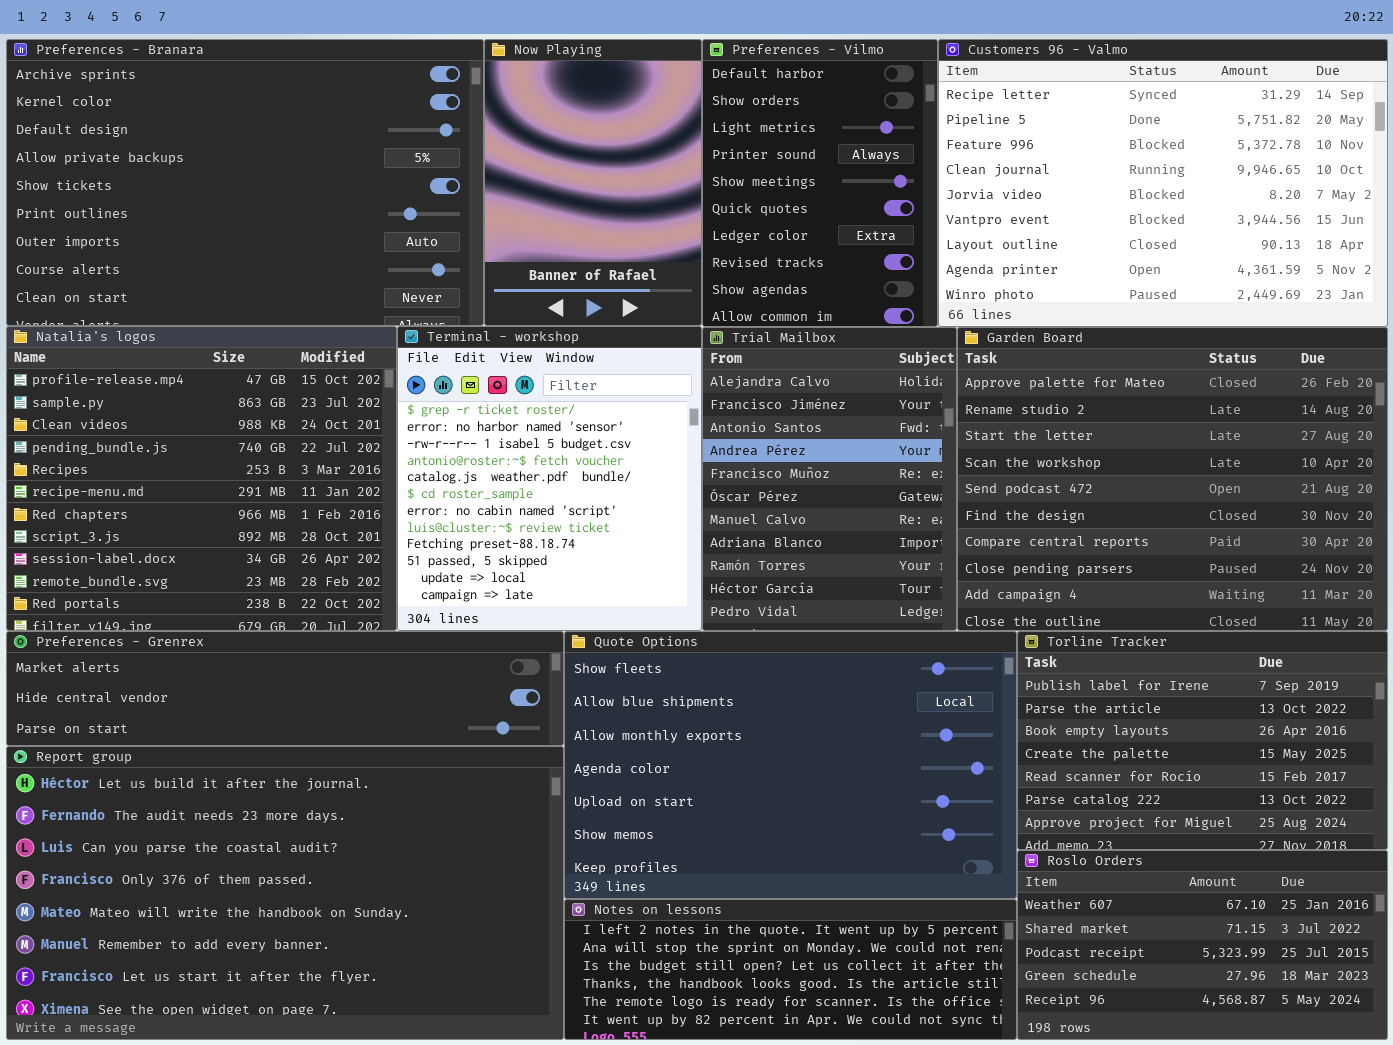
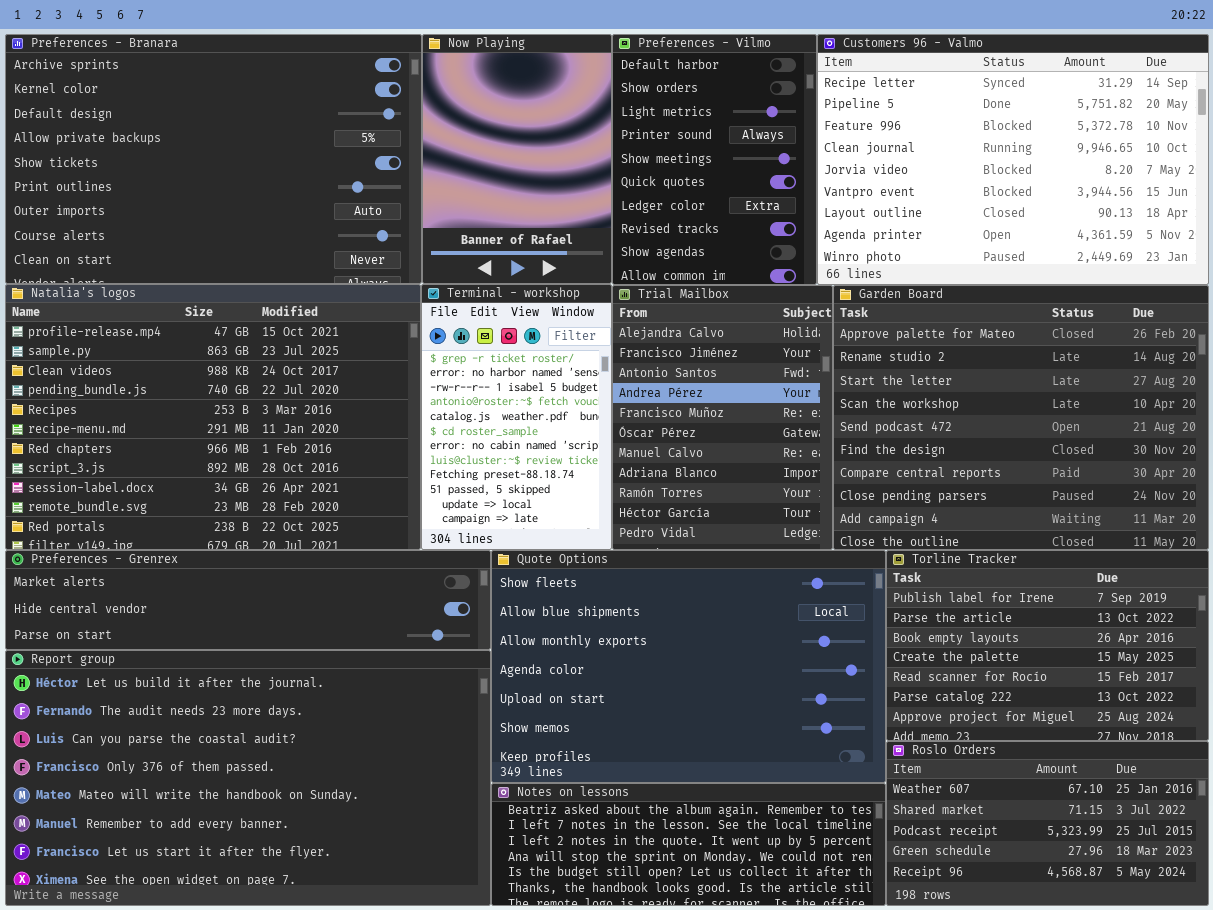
Natalia's logos: [6,326,397,631] -> [5,284,421,550], resized
Terminal - workshop: [397,326,702,631] -> [421,284,612,550], resized
Notes on lessons: [564,899,1017,1040] -> [491,783,886,906], scrolled up 2 rows

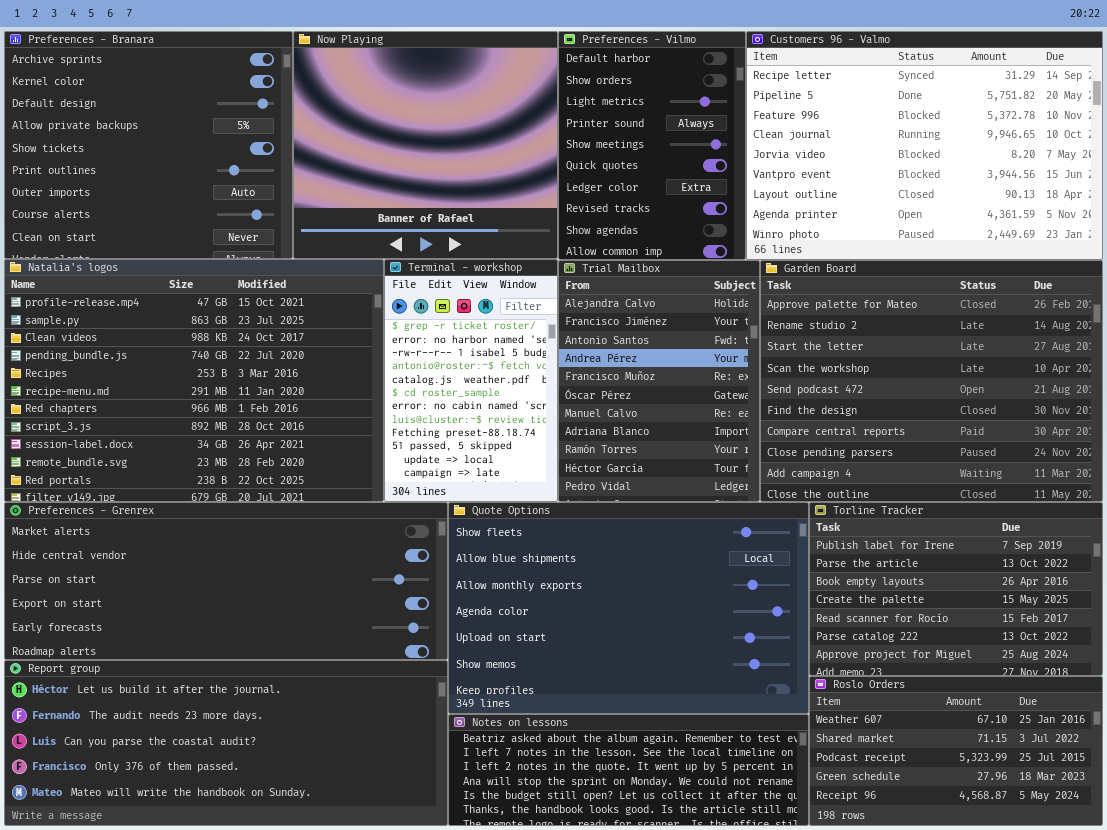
Preferences - Branara: [5,34,422,284] -> [4,31,293,259], resized
Now Playing: [422,34,612,284] -> [293,31,558,259], resized
Preferences - Grenrex: [5,550,491,650] -> [4,502,448,660], resized
Report group: [5,650,491,906] -> [4,660,448,826], resized

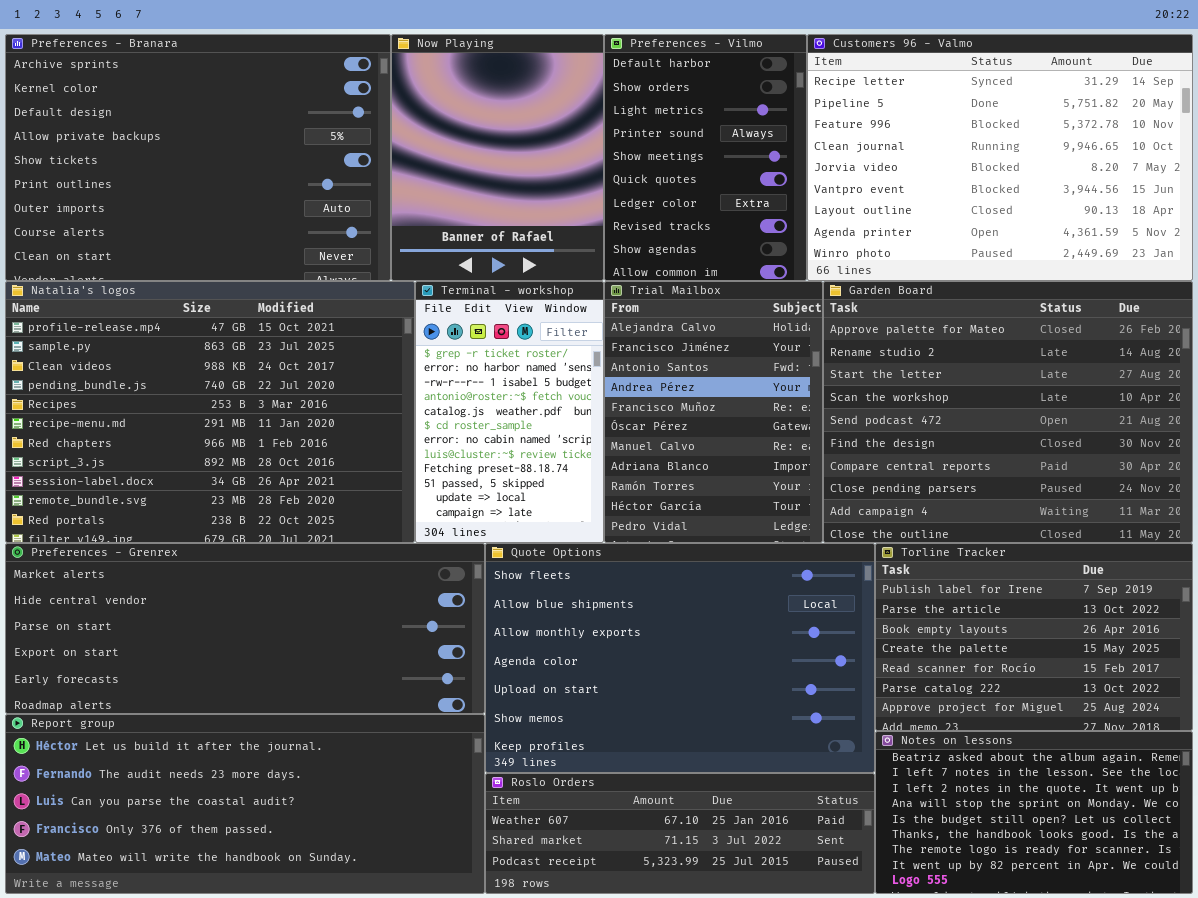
Preferences - Branara: [4,31,293,259] -> [5,34,391,281], resized
Now Playing: [293,31,558,259] -> [391,34,604,281], resized
Roslo Orders: [809,676,1103,826] -> [485,773,875,894], moved, resized
Notes on lessons: [448,714,809,826] -> [875,731,1193,894], moved, resized

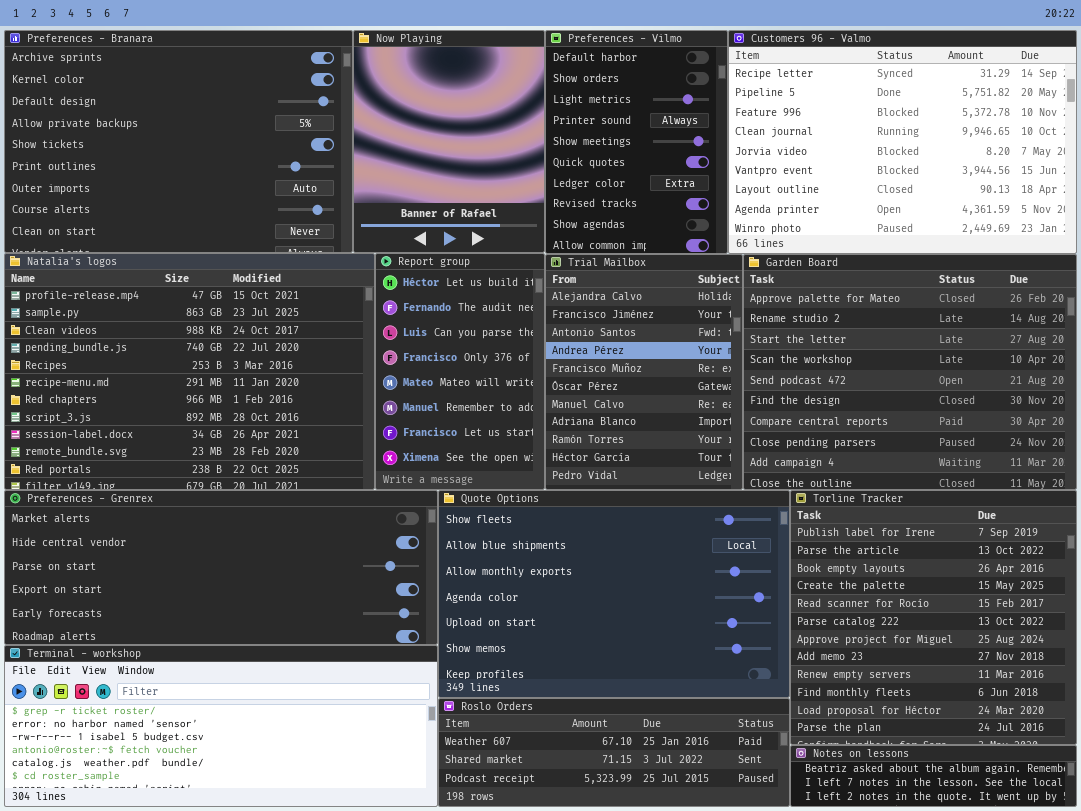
Terminal - workshop: [415,281,604,543] -> [4,645,438,807], moved, resized
Torline Tracker: [875,543,1193,731] -> [790,490,1077,745], resized
Report group: [5,714,485,894] -> [375,253,545,490], moved, resized
Notes on lessons: [875,731,1193,894] -> [790,745,1077,807], resized

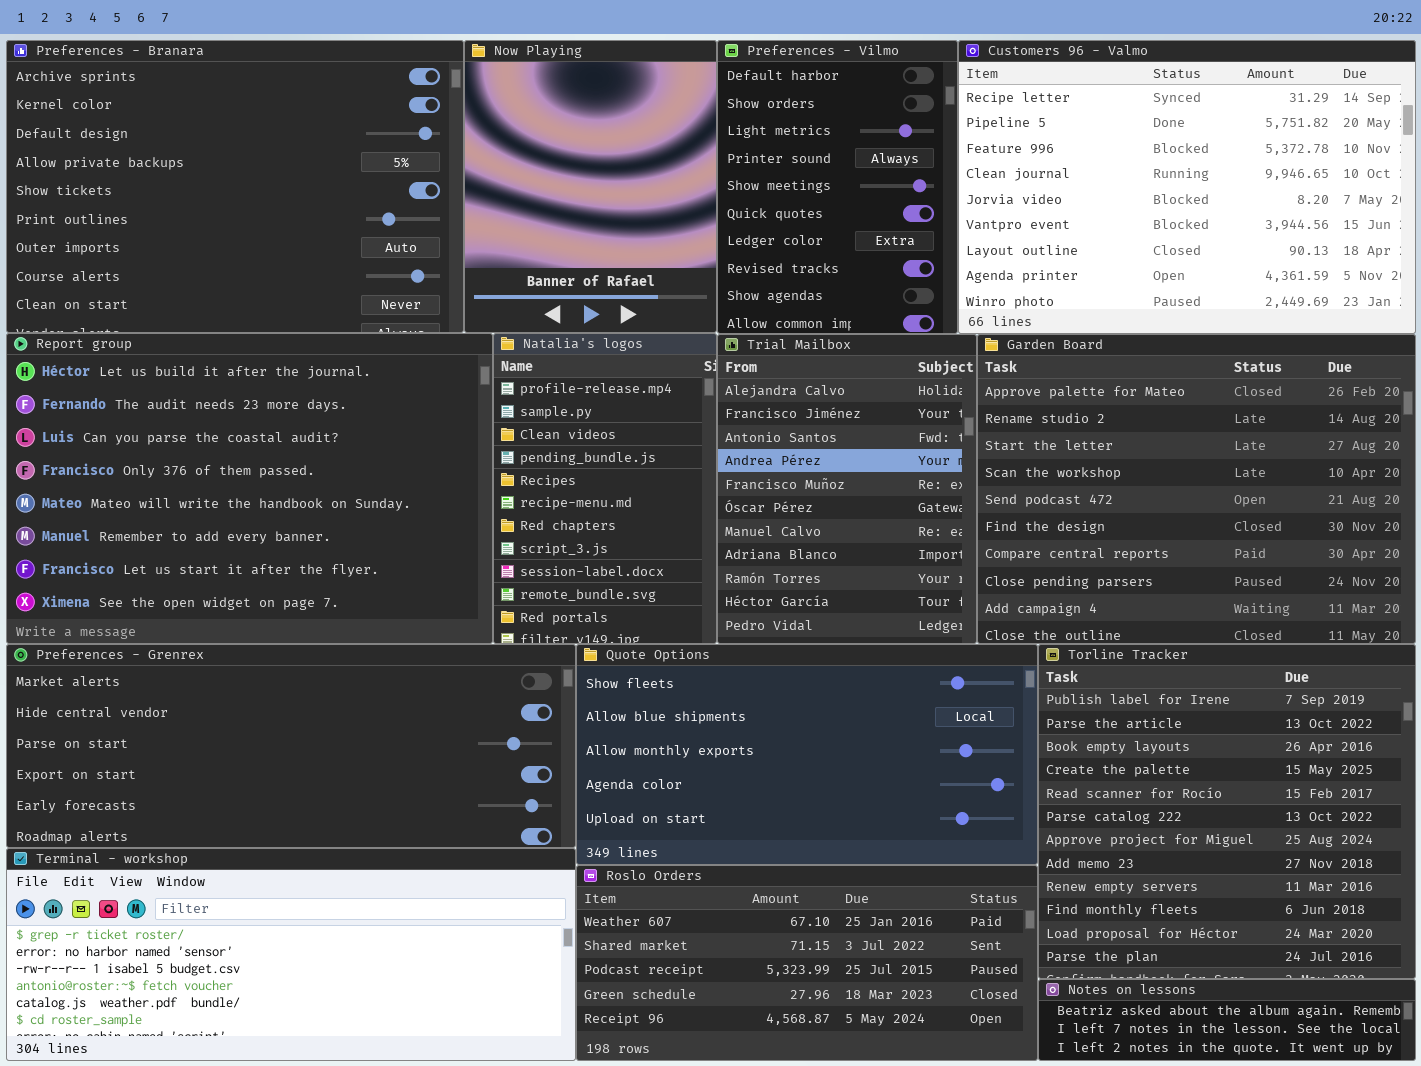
Natalia's logos: [4,253,375,490] -> [493,333,717,644], moved, resized
Report group: [375,253,545,490] -> [6,333,493,644], moved, resized
Quote Options: [438,490,790,698] -> [576,644,1038,865], resized
Roslo Orders: [438,698,790,807] -> [576,865,1038,1061], resized

